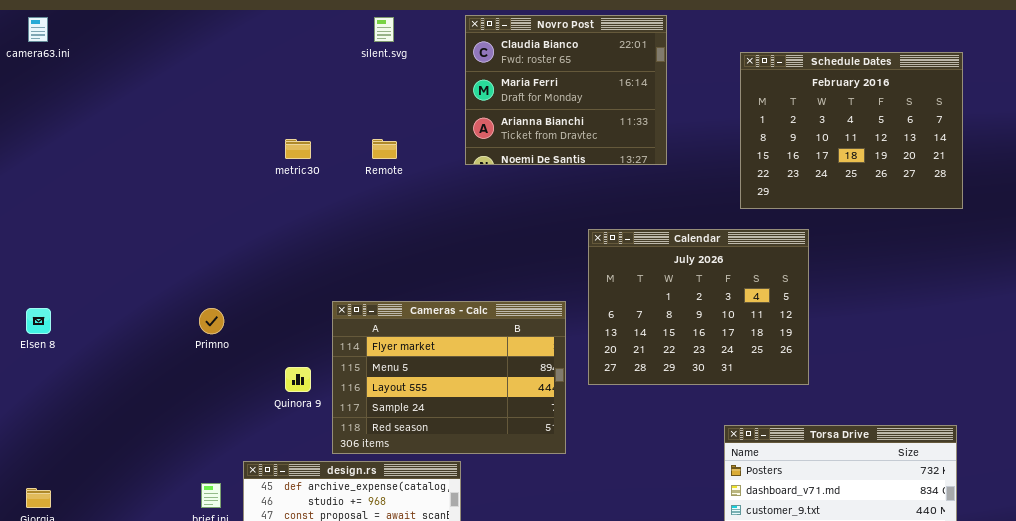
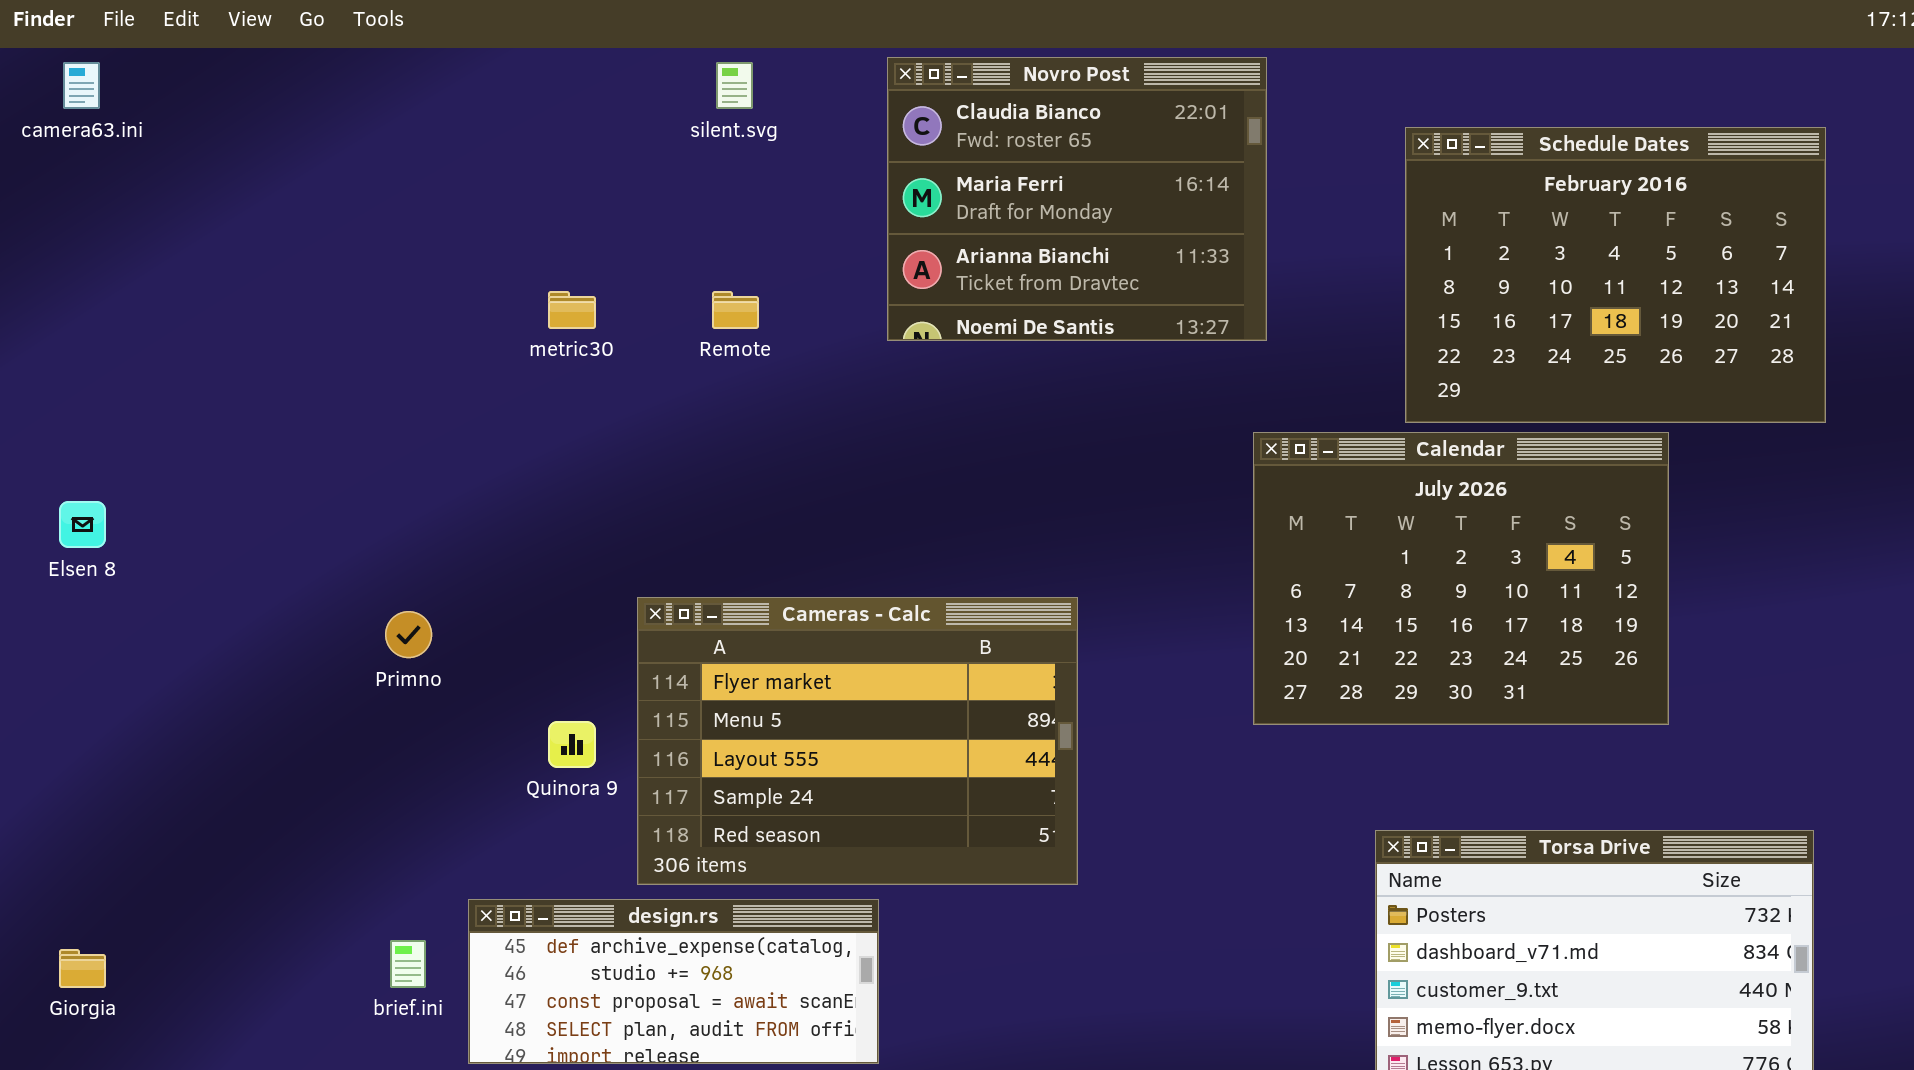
Calendar: [588,229,809,385] -> [1253,432,1669,725], moved
Elsen 8: [26,308,51,334] -> [59,501,106,548], moved

